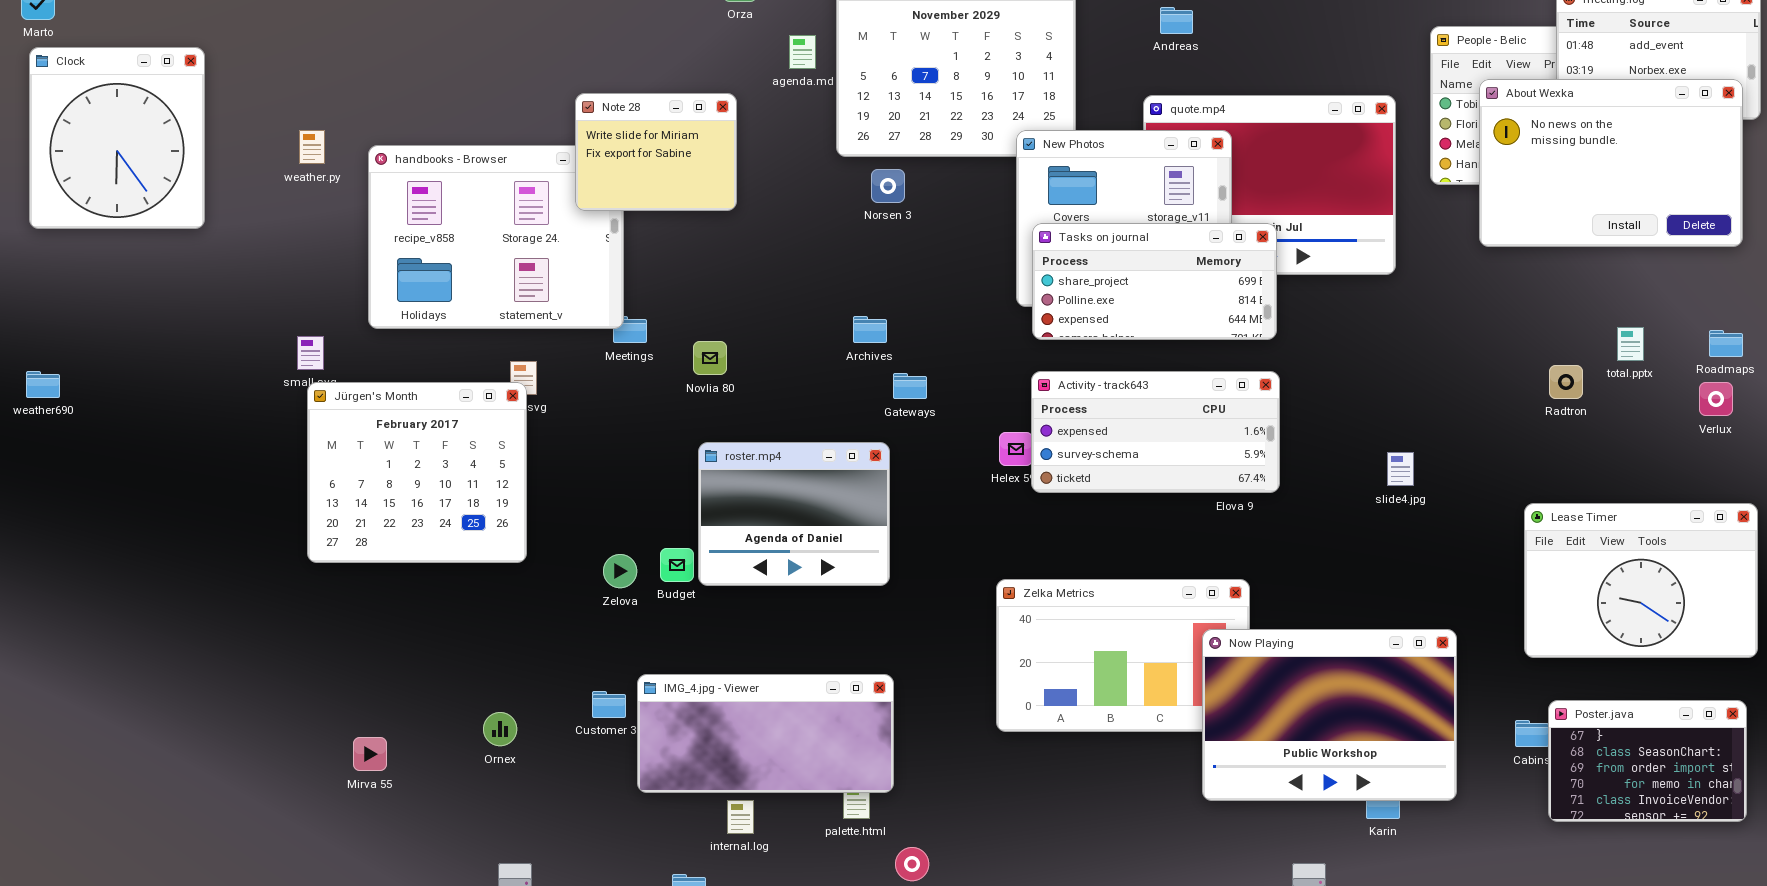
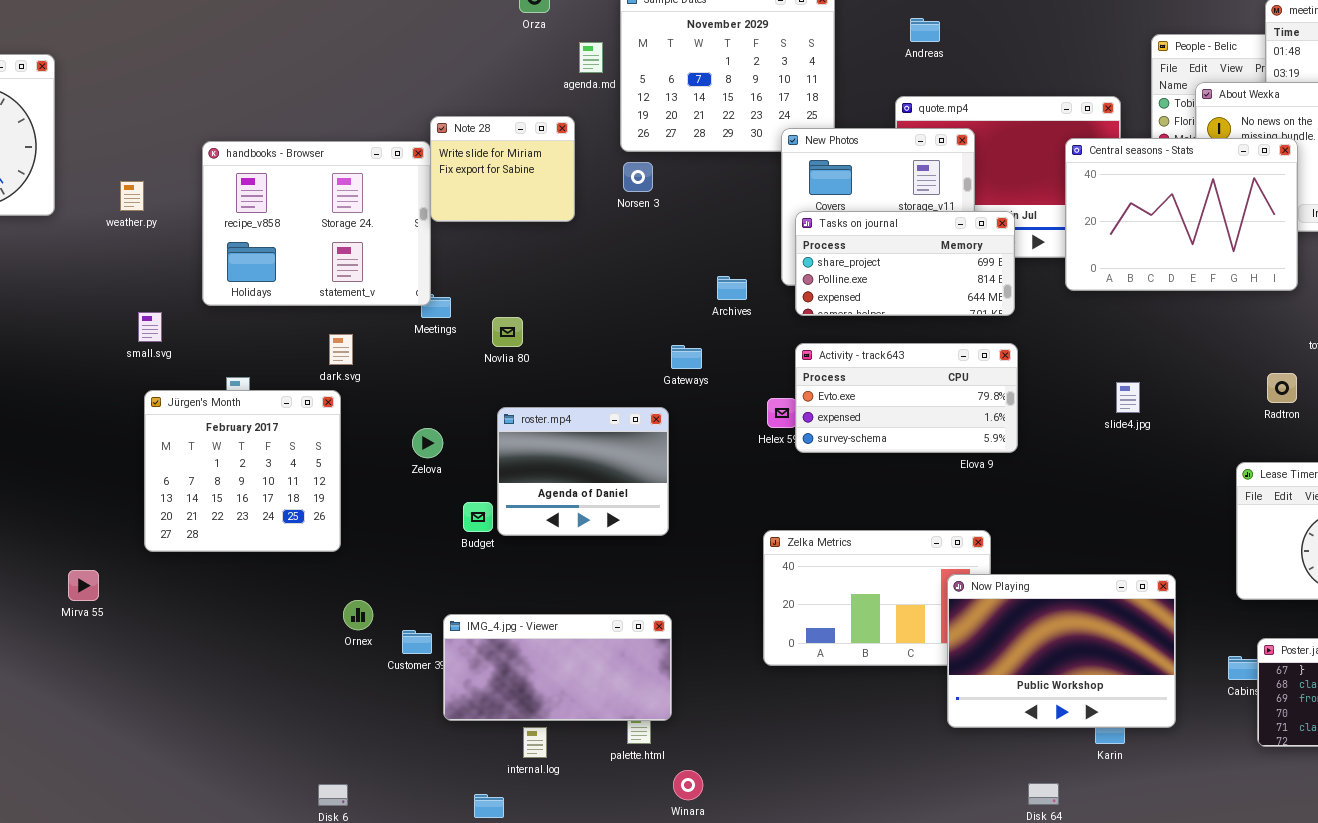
Note 28: [575,93,737,211] -> [430,116,575,222], moved
weather.py: [299,130,325,164] -> [120,181,144,211], moved
Central seasons - Stats: none -> [1065,138,1298,291], opened
Norsen 3: [871,169,905,203] -> [623,162,653,192], moved
Archives: [853,316,887,343] -> [717,276,747,300], moved
Radtron: [1549,365,1583,399] -> [1267,373,1297,403], moved
Activity - track643: [1031,371,1280,493] -> [795,343,1018,453], scrolled up 1 row
Jürgen's Month: [307,382,527,563] -> [144,390,341,552], moved
slide4.jpg: [1387,452,1414,486] -> [1116,382,1140,413], moved
Zelova: [603,554,637,588] -> [412,428,443,458], moved
Ornex: [483,712,517,746] -> [343,600,373,630], moved
Mirva 55: [353,737,387,771] -> [68,570,99,601], moved

